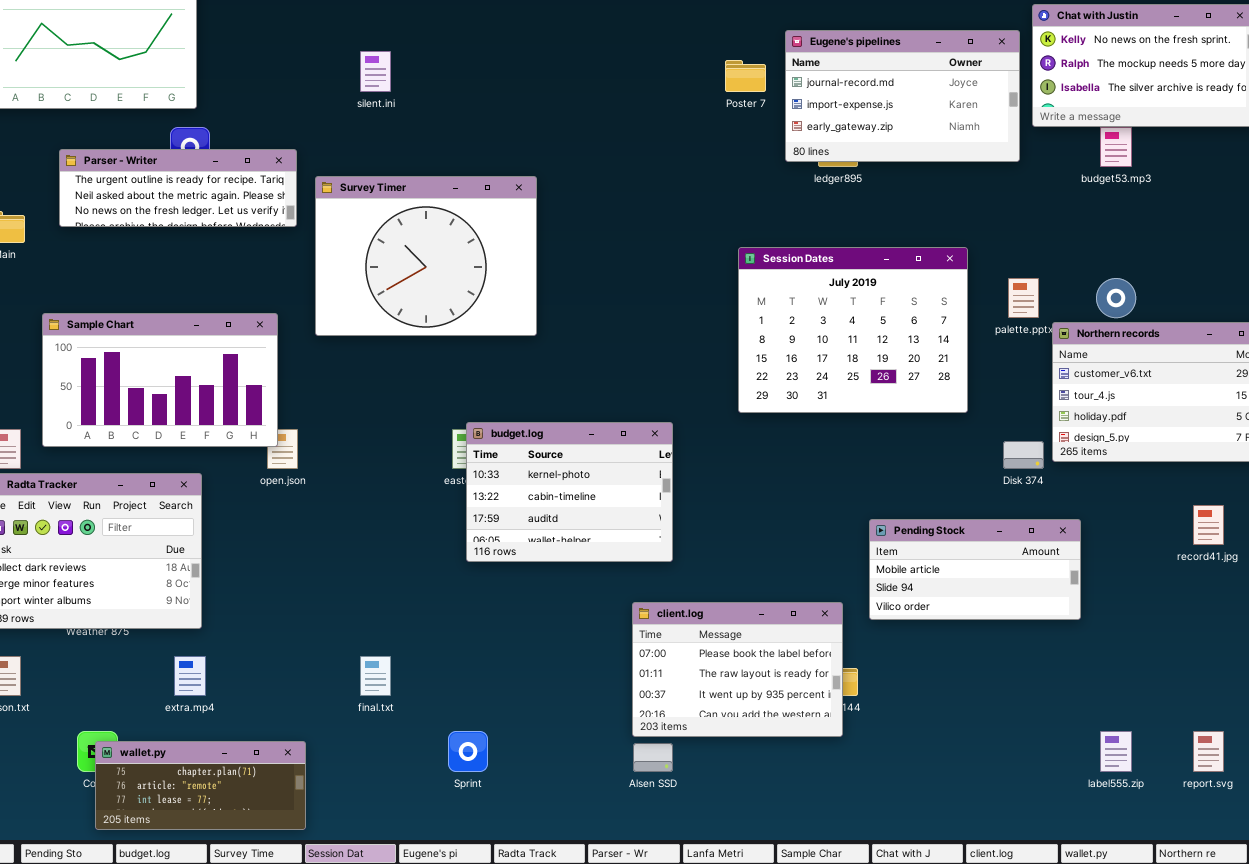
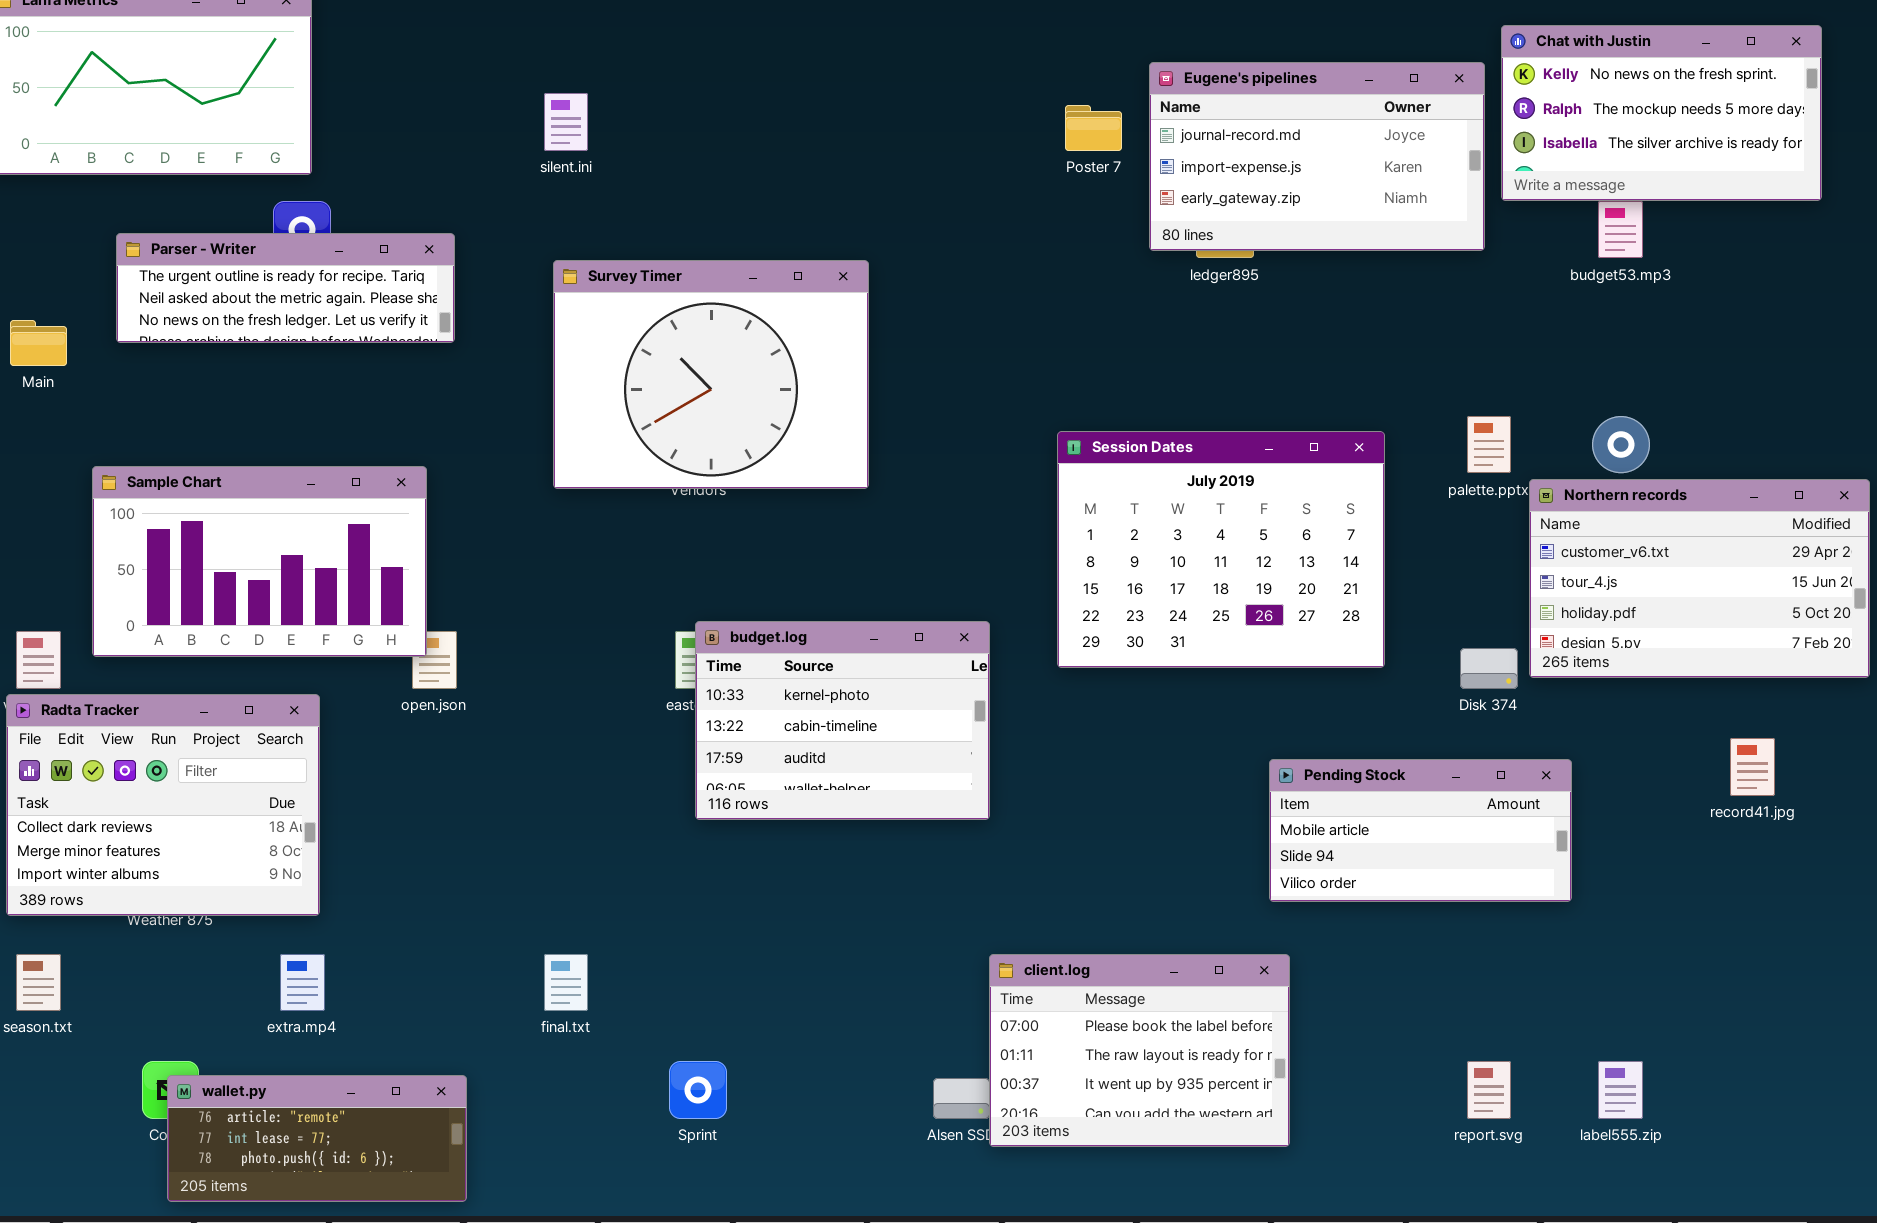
Survey Timer: [315,176,537,336] -> [553,260,869,489], moved
Session Dates: [738,247,968,413] -> [1057,431,1385,668], moved
client.log: [632,602,843,737] -> [989,954,1290,1147], moved
report.svg: [1193,731,1224,772] -> [1467,1061,1511,1119], moved
wallet.py: [95,741,306,830] -> [167,1075,467,1202], scrolled down 1 row

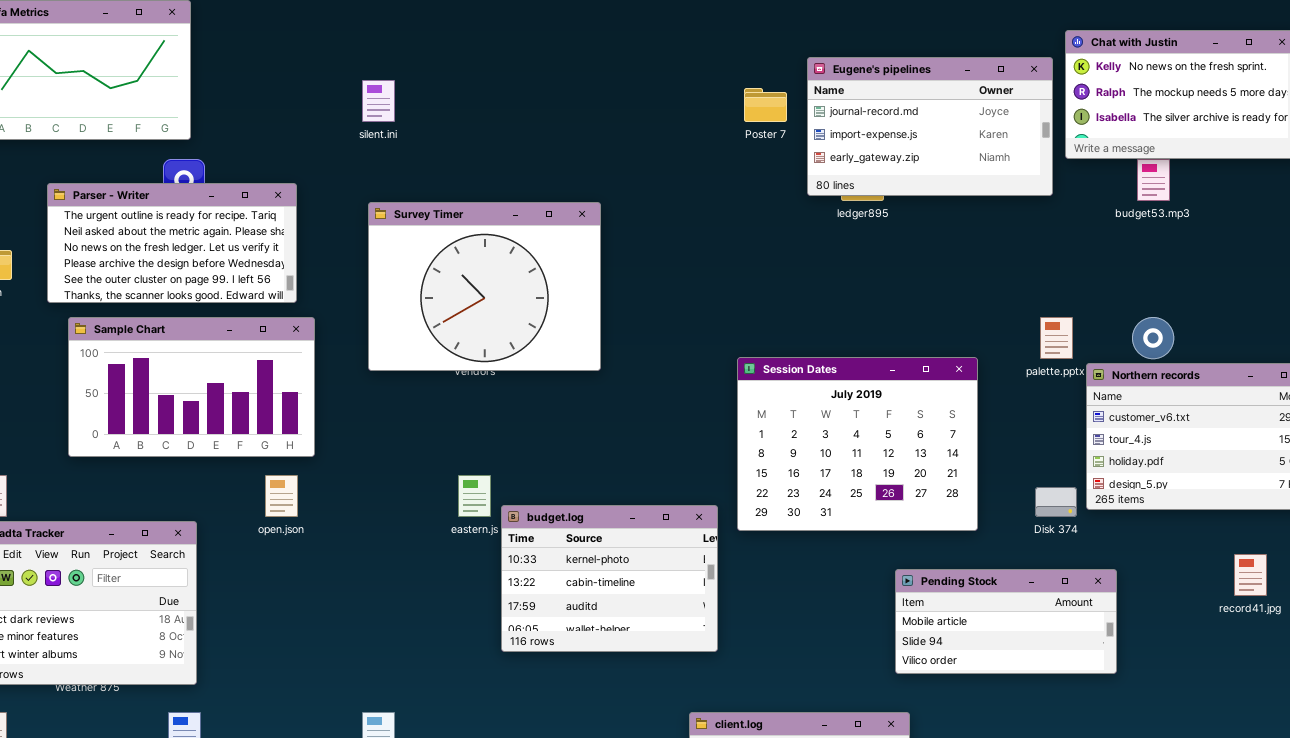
Parser - Writer: [116,233,455,343] -> [47,183,297,303], resized
Session Dates: [1057,431,1385,668] -> [737,357,978,531], moved
Sample Chart: [92,466,427,657] -> [68,317,315,457], moved
budget.log: [695,621,990,820] -> [501,505,718,652], moved

